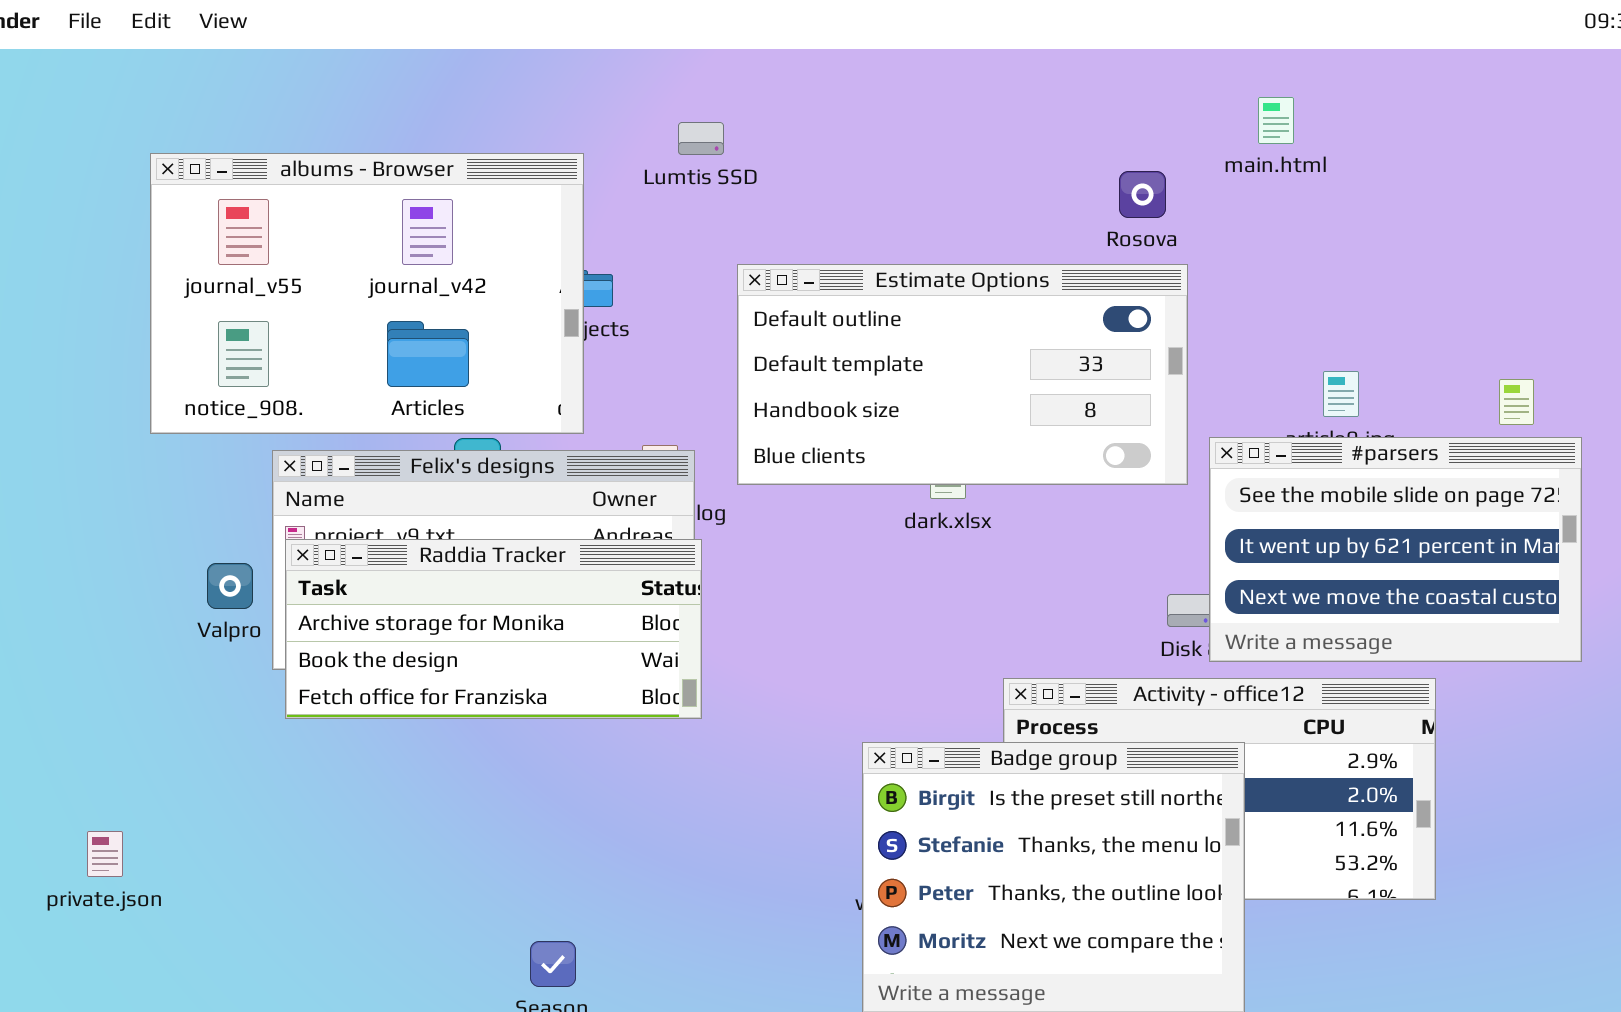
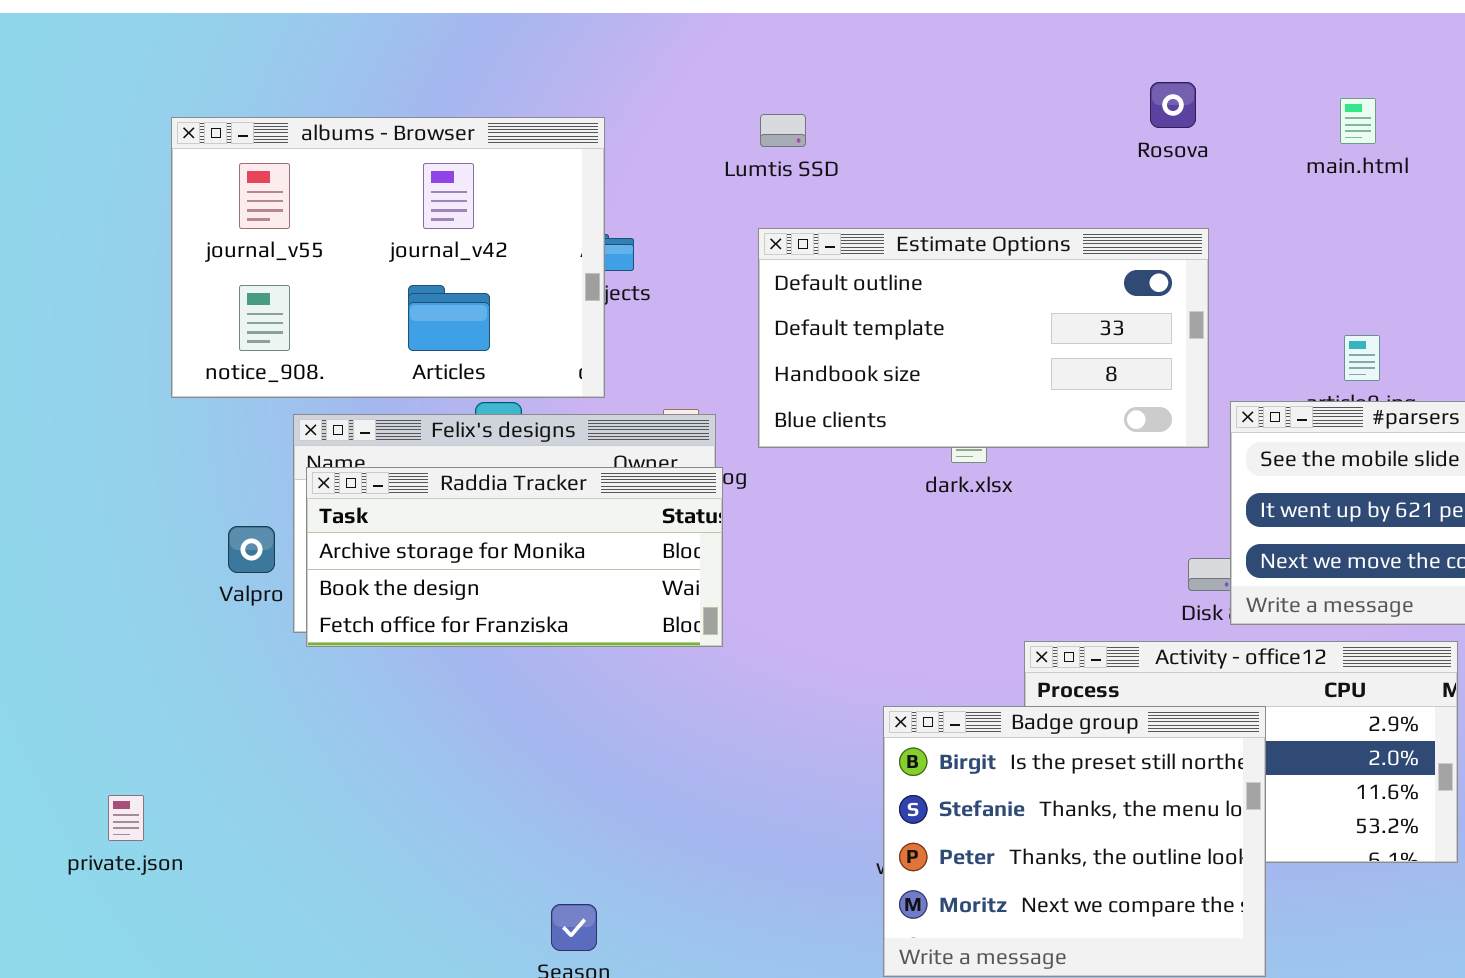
main.html: [1258,97,1294,144] -> [1340,98,1376,144], moved
Lumtis SSD: [678,122,724,155] -> [760,114,806,147], moved
Rosova: [1119,171,1166,218] -> [1150,82,1196,128], moved
Raddia Tracker: [285,539,702,719] -> [306,467,723,647], moved

